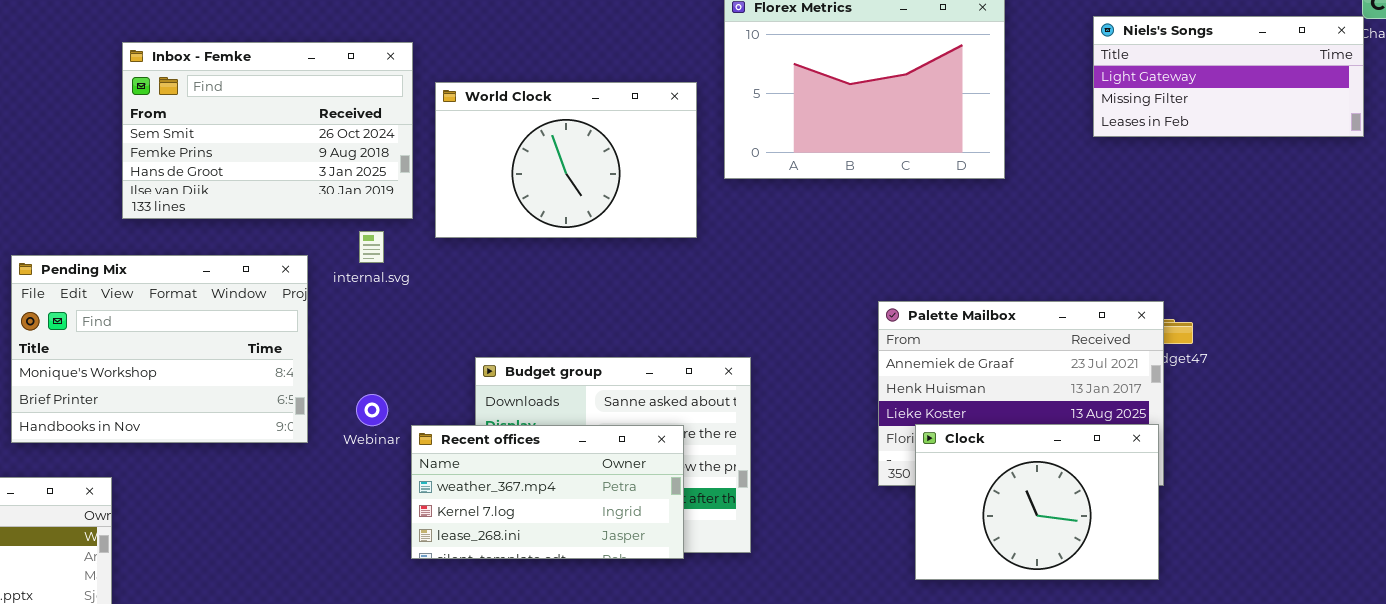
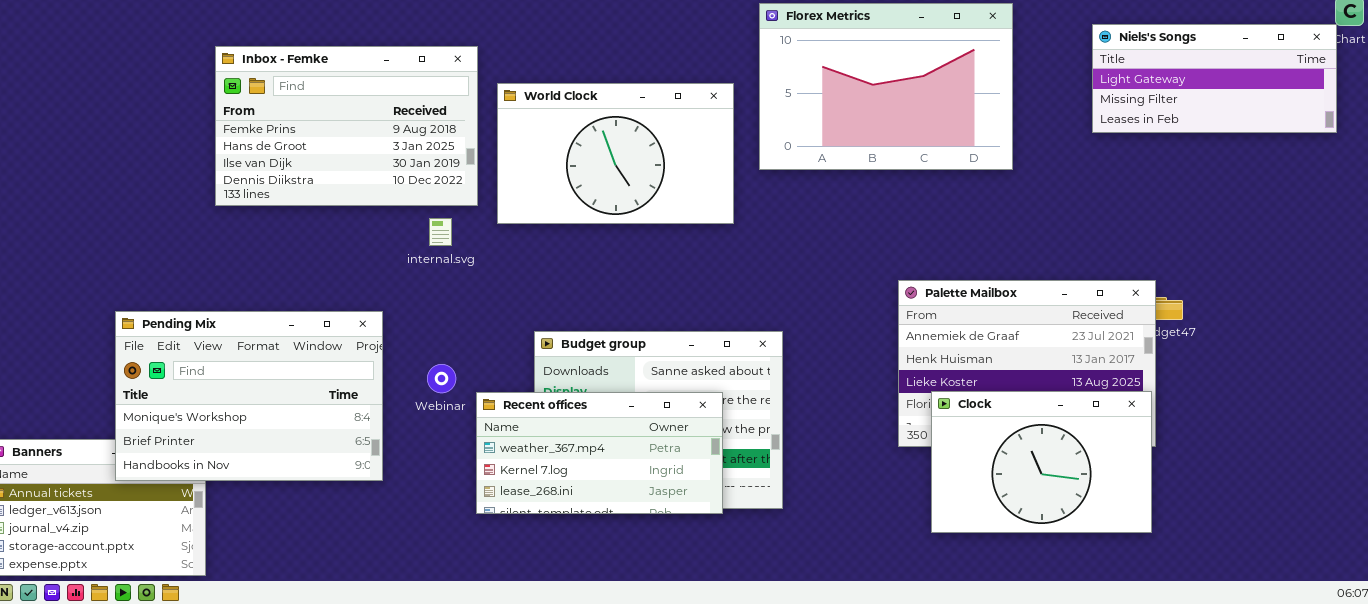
Inbox - Femke: [122,42,413,219] -> [215,46,478,206], scrolled down 1 row
Pending Mix: [11,255,308,443] -> [115,311,383,481], moved

